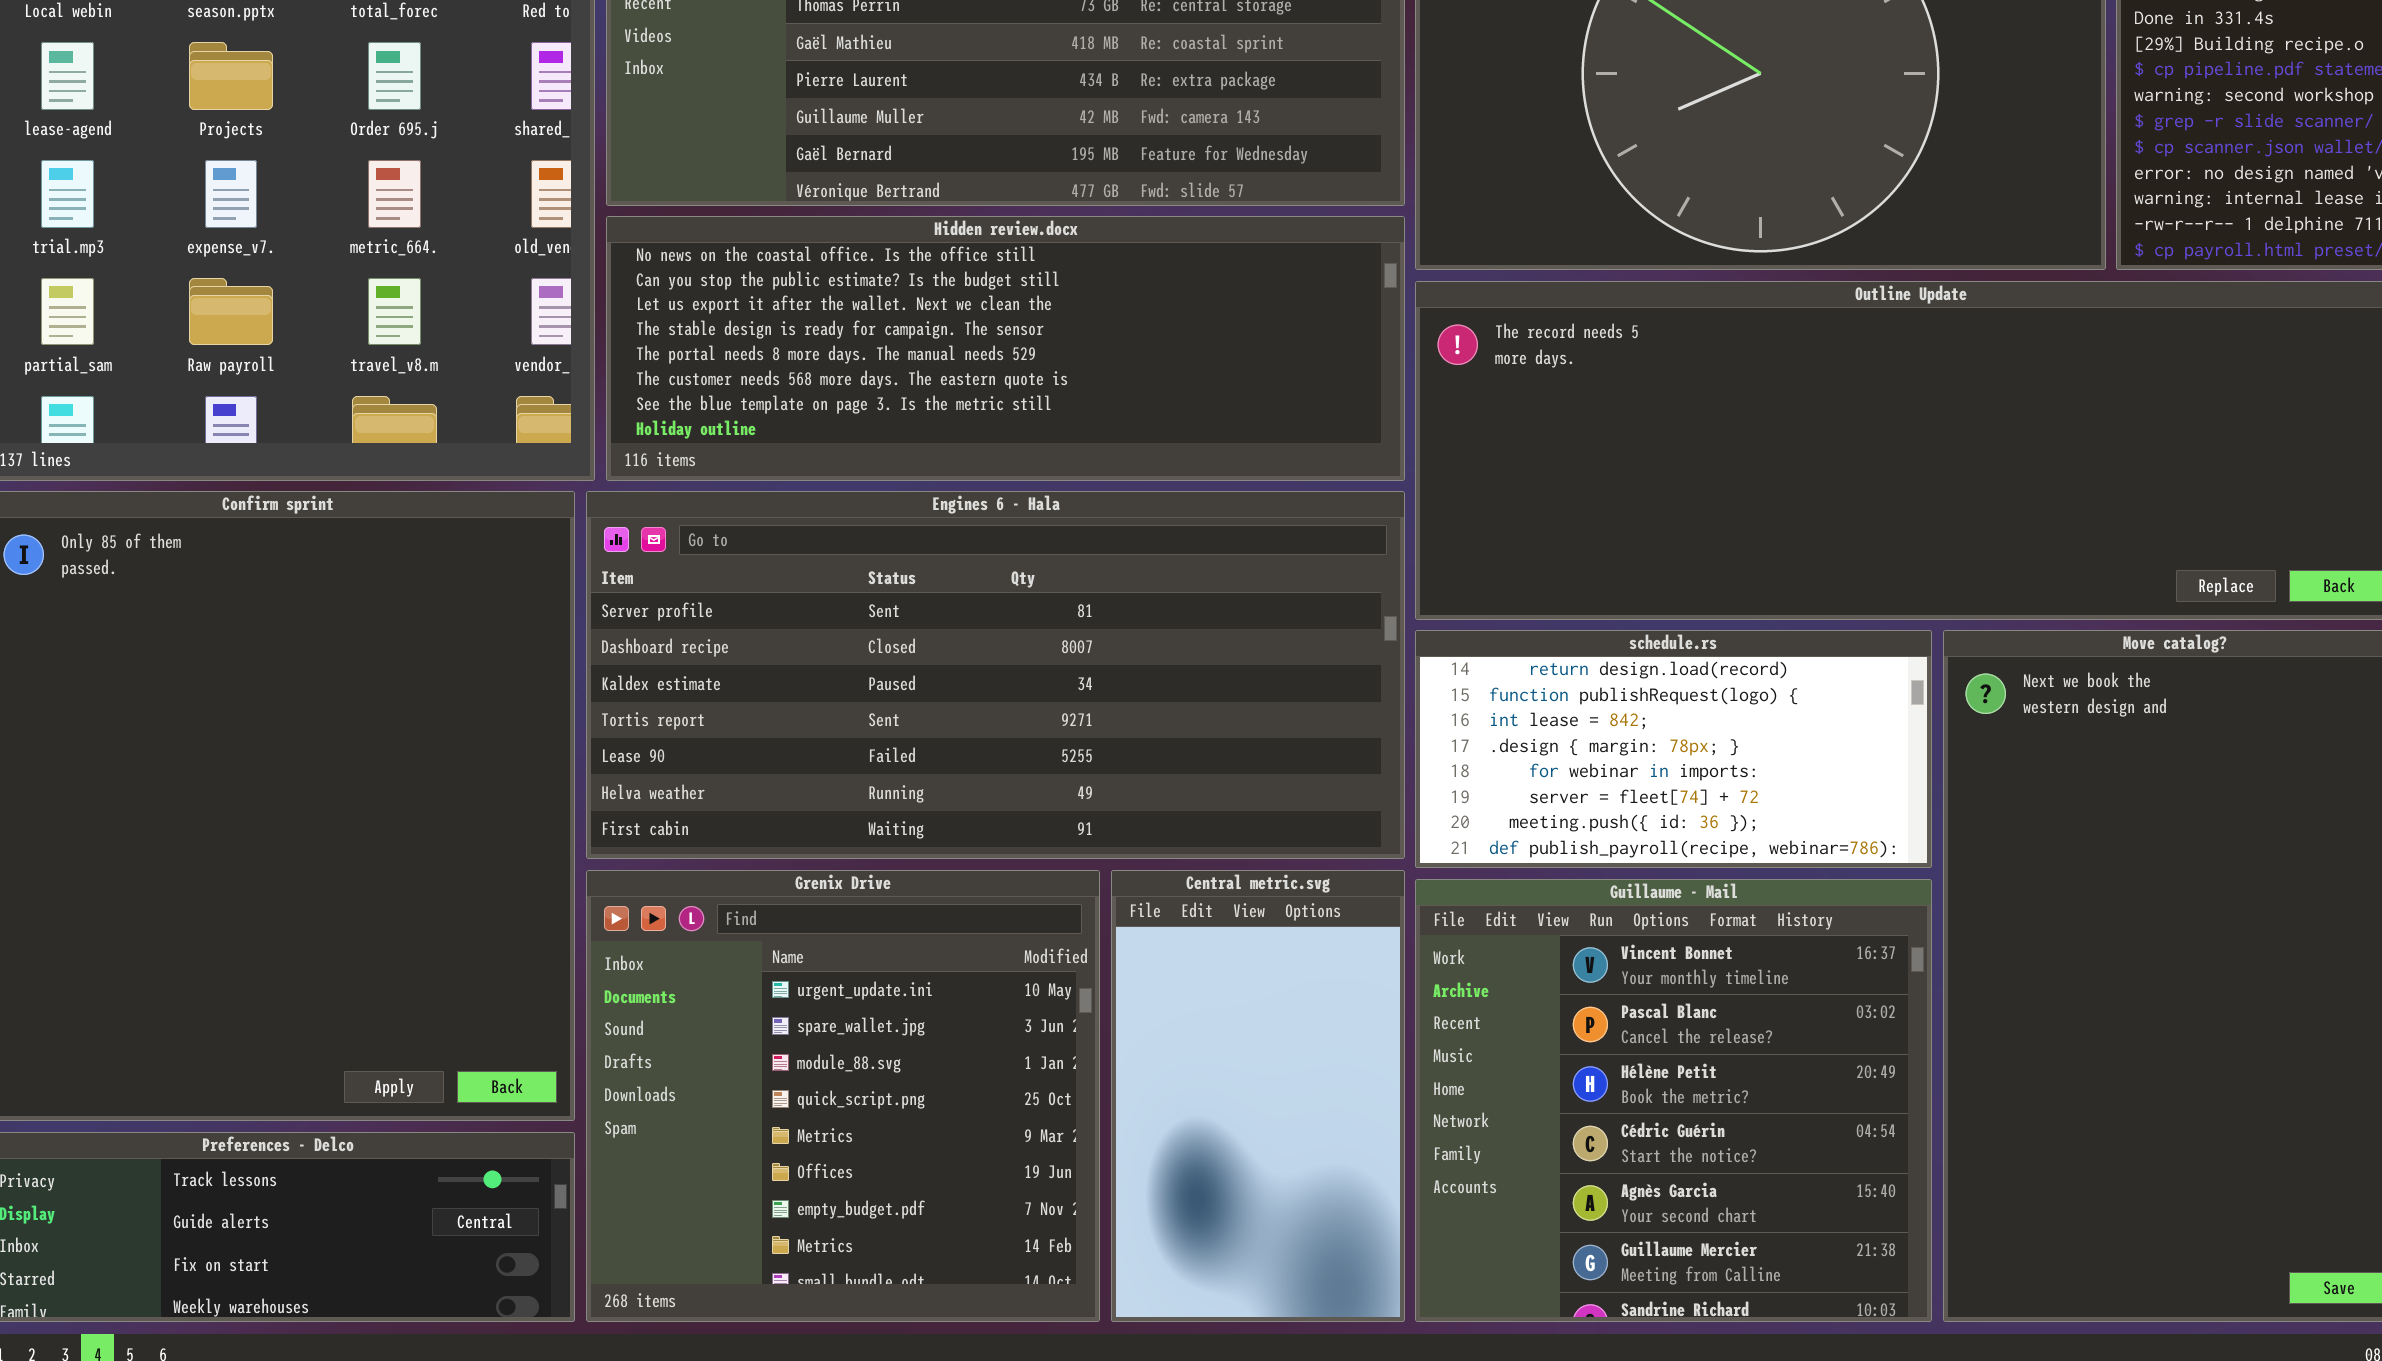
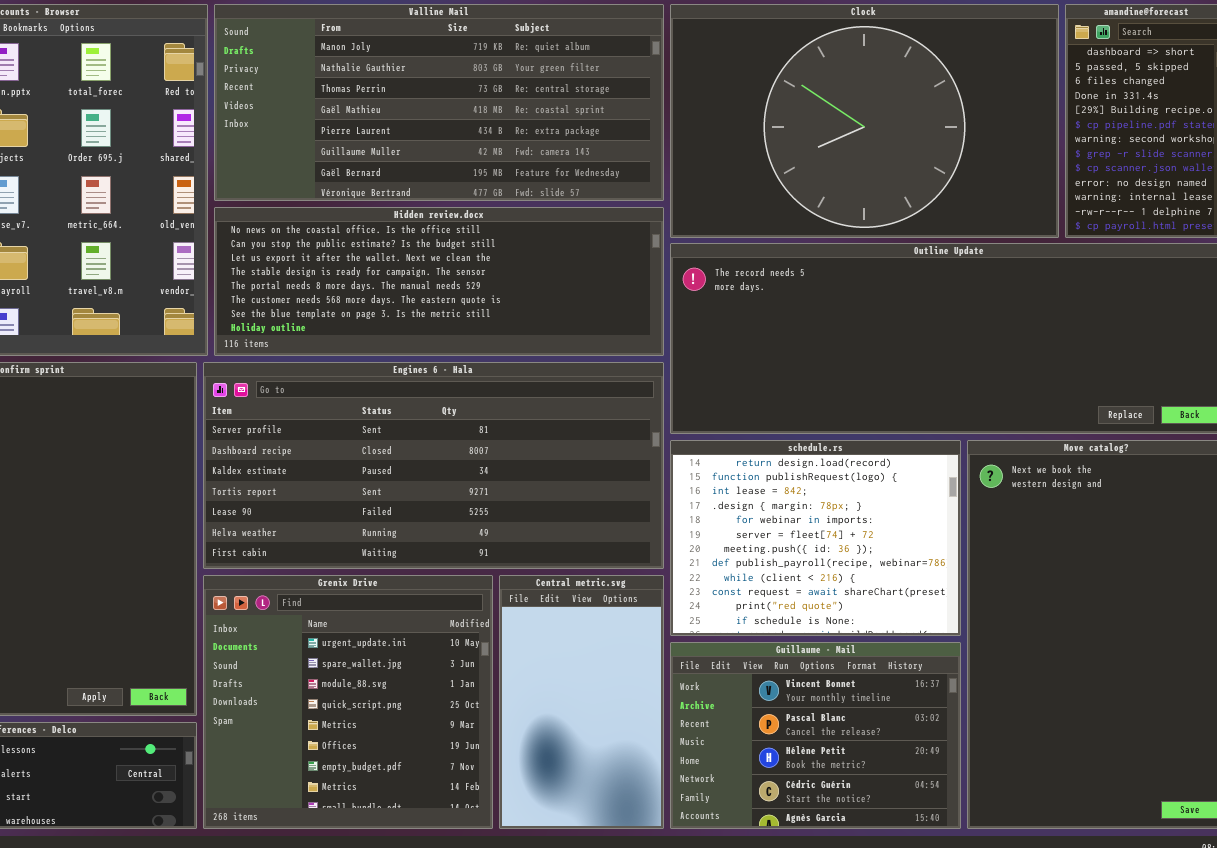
schedule.rs: [1415,630,1932,868] -> [670,440,961,636], resized
Guillaume - Mail: [1415,879,1932,1322] -> [670,642,961,829], resized

